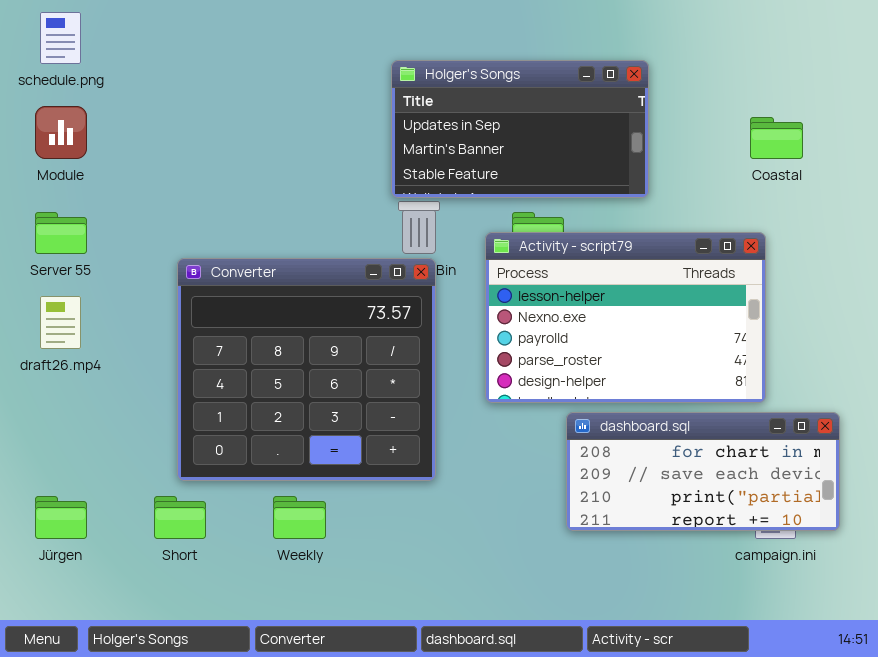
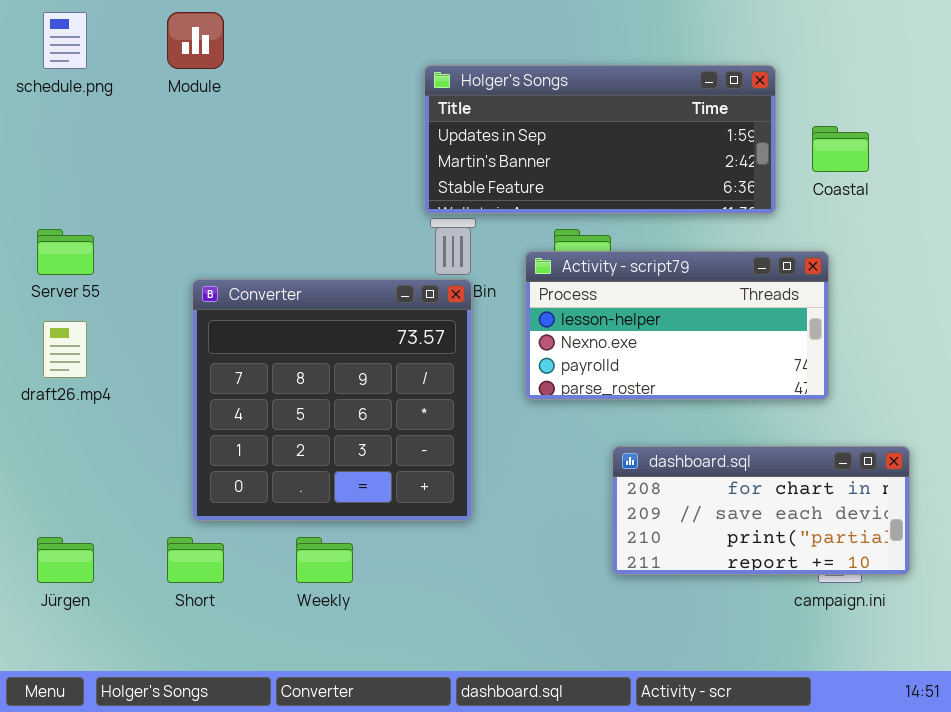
Holger's Songs: [391,60,649,198] -> [424,65,776,214], resized
Module: [35,106,87,159] -> [167,12,224,69], moved
Activity - script79: [485,232,766,403] -> [525,251,829,400], resized

